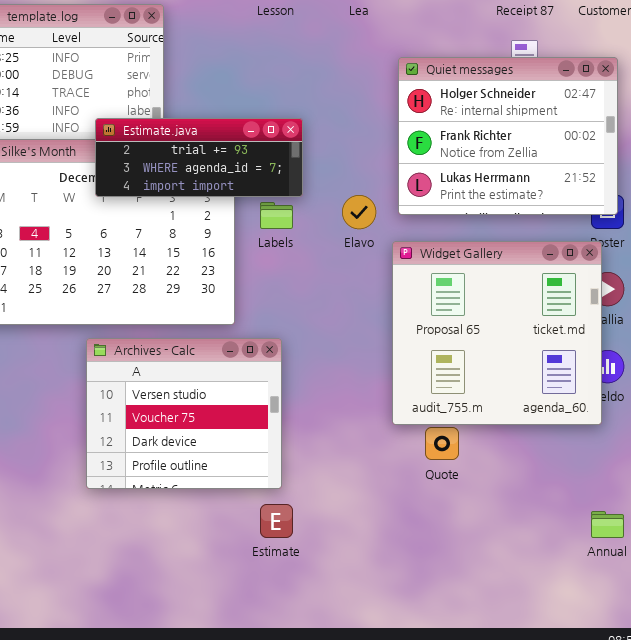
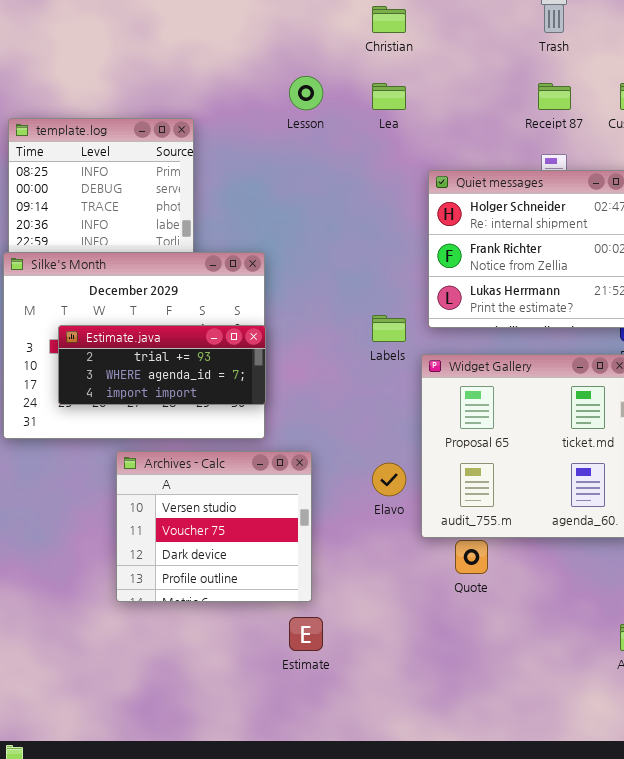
Estimate.java: [95,118,303,197] -> [58,325,266,405], moved
Elavo: [342,195,376,229] -> [372,463,406,496], moved
Labels: [260,202,293,229] -> [372,315,406,342], moved

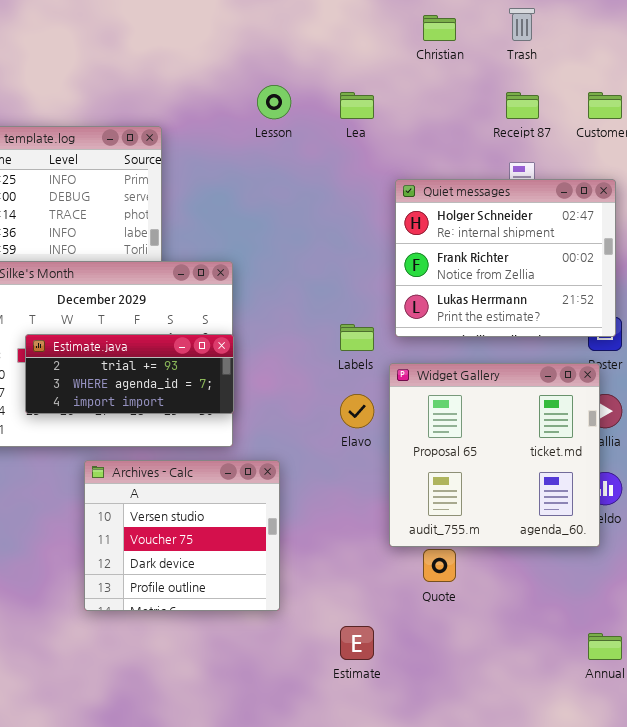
Christian: [372,6,406,33] -> [423,15,456,41], moved
Elavo: [372,463,406,496] -> [340,394,374,428], moved
Estimate: [289,617,323,651] -> [340,626,374,660], moved

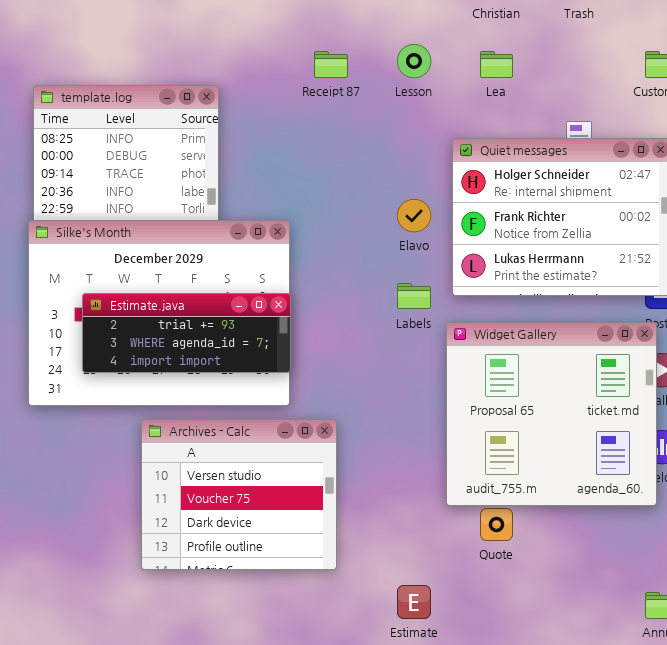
Lesson: [257,85,291,119] -> [397,44,431,78], moved
Lea: [340,92,374,119] -> [480,51,513,78], moved
Receipt 87: [506,92,539,119] -> [314,51,348,78], moved
Elavo: [340,394,374,428] -> [397,199,431,232], moved

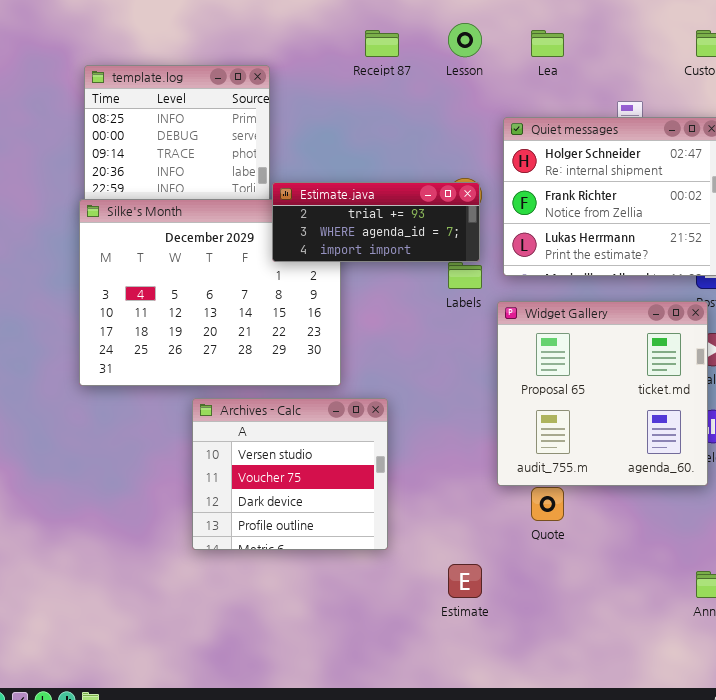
Estimate.java: [82,293,291,373] -> [272,182,480,262], moved

